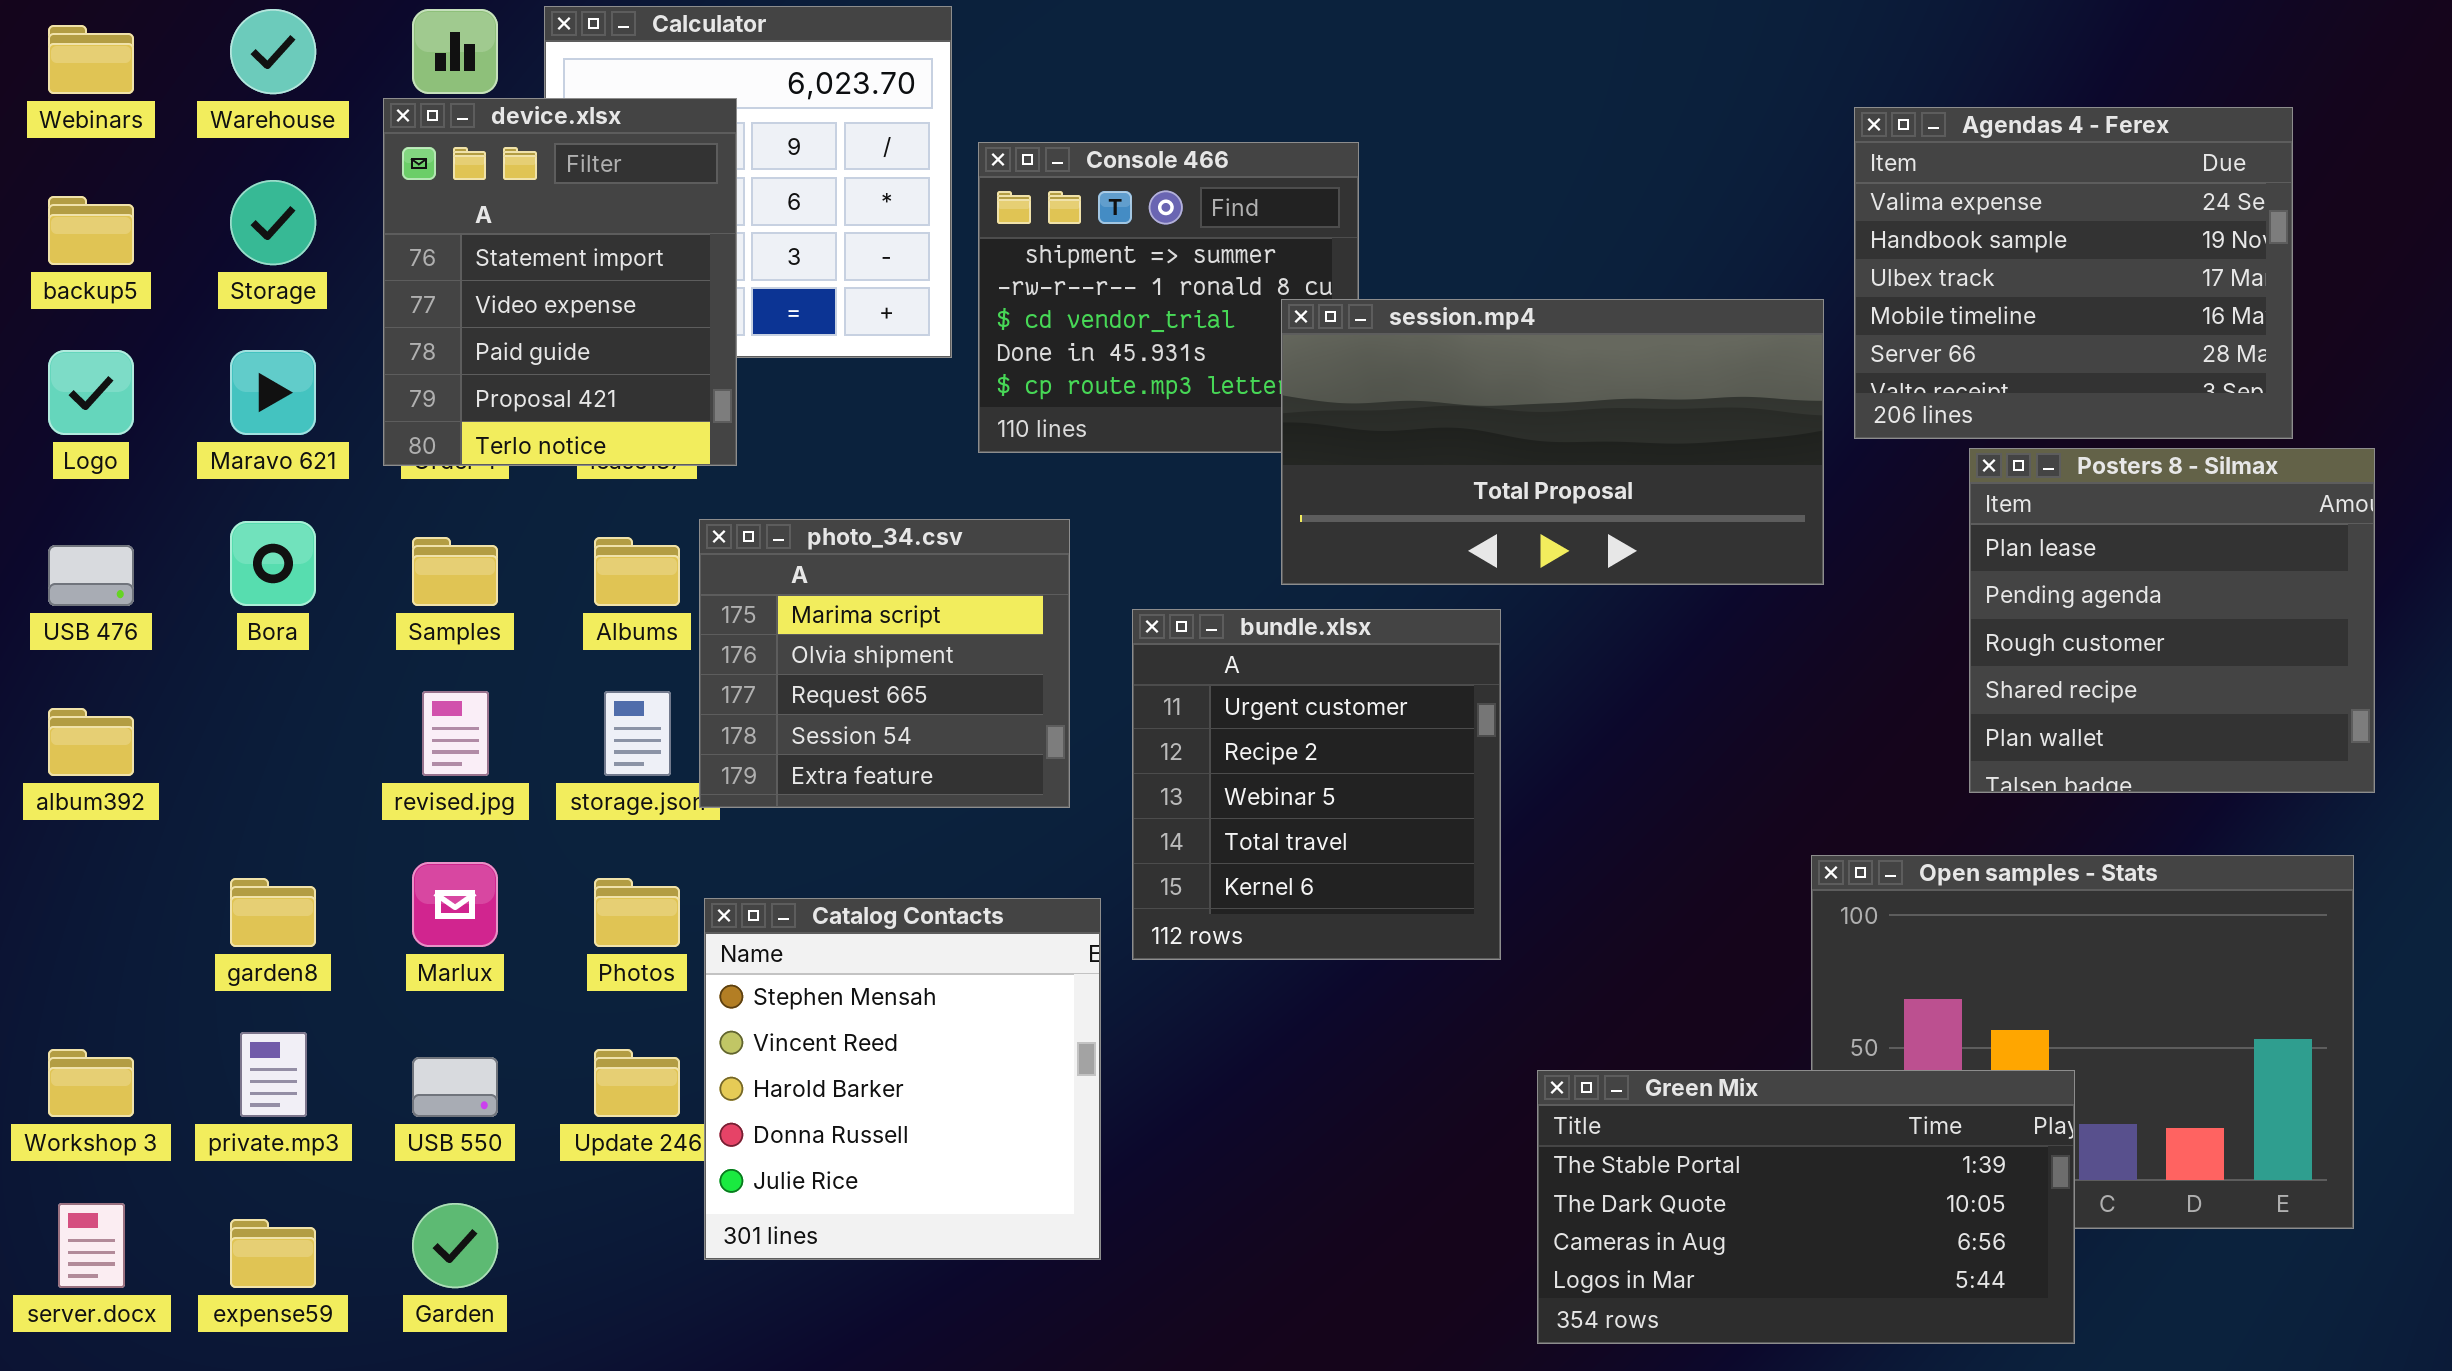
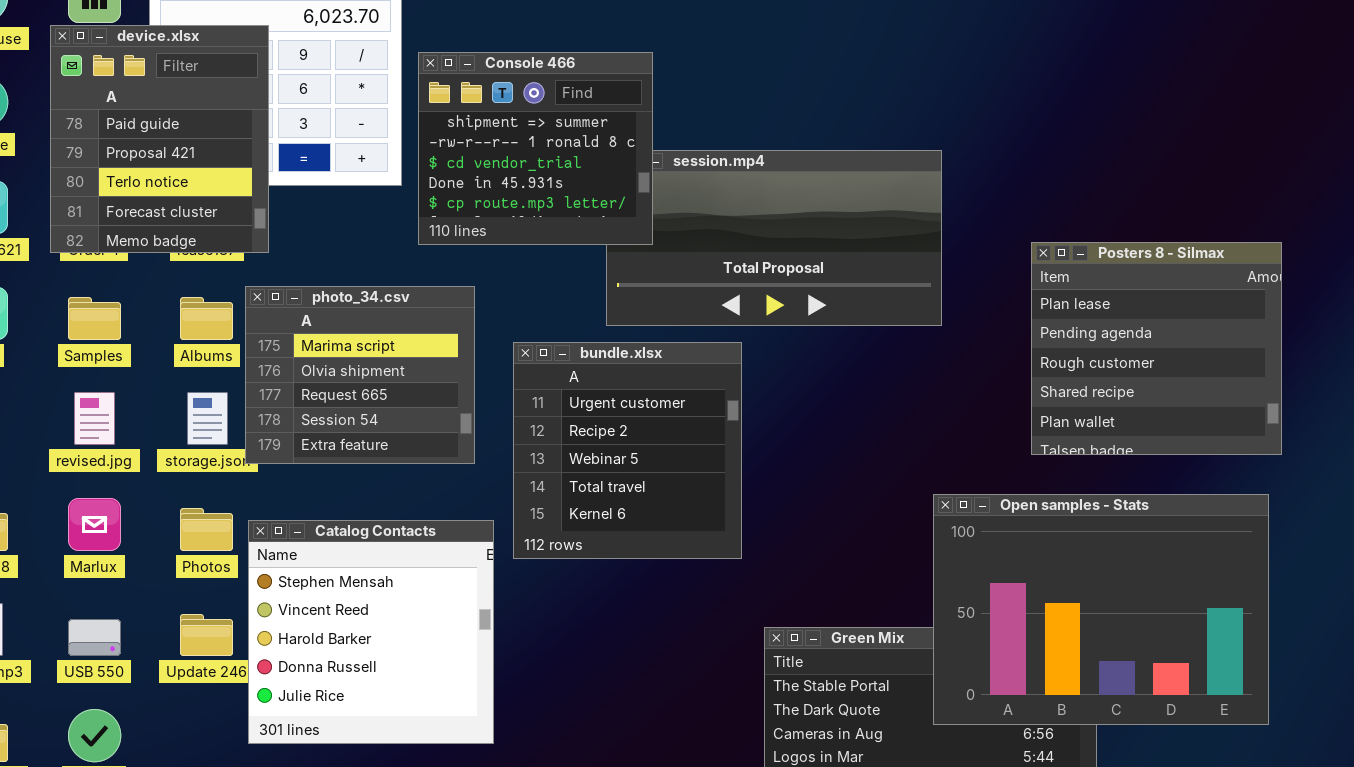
device.xlsx: [383,98,737,466] -> [50,25,269,253], scrolled down 2 rows
Agendas 4 - Ferex: [1854,107,2293,439] -> none, closed
Console 466: [978,142,1359,453] -> [418,52,653,245], raised
Open samples - Stats: [1811,855,2354,1229] -> [933,494,1269,725], raised

